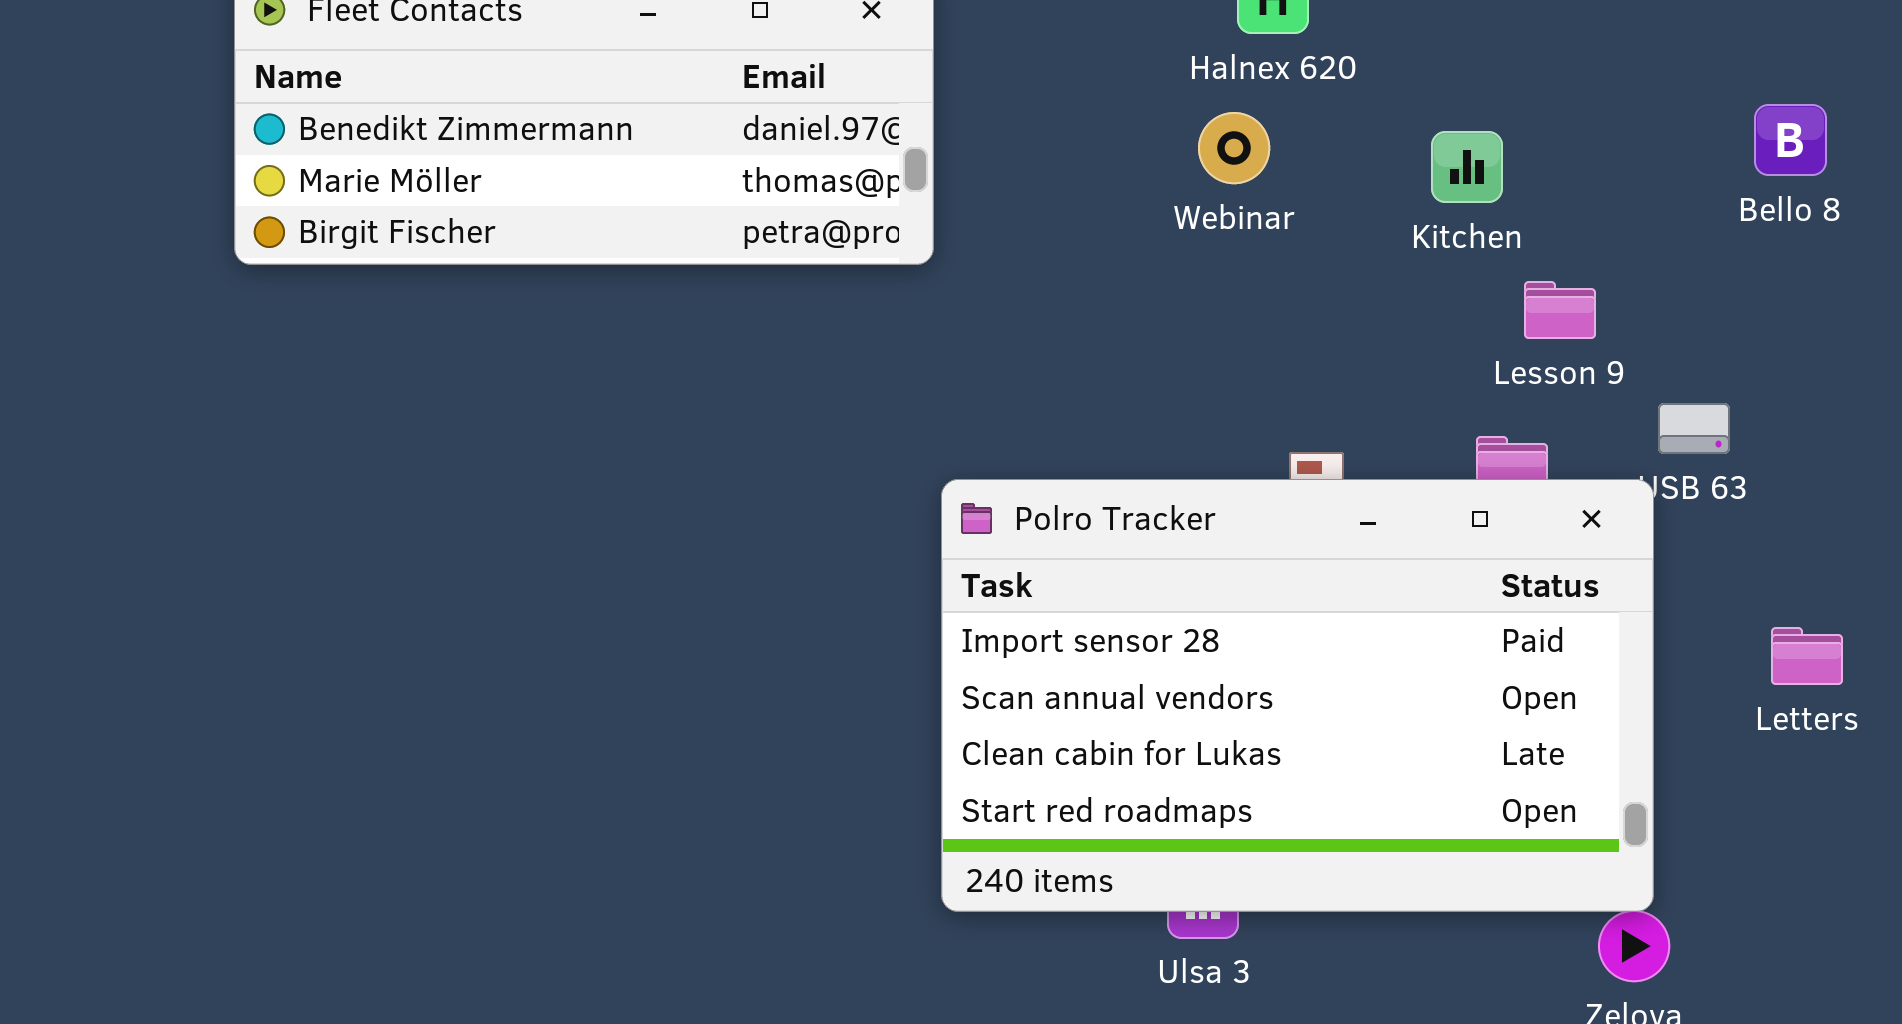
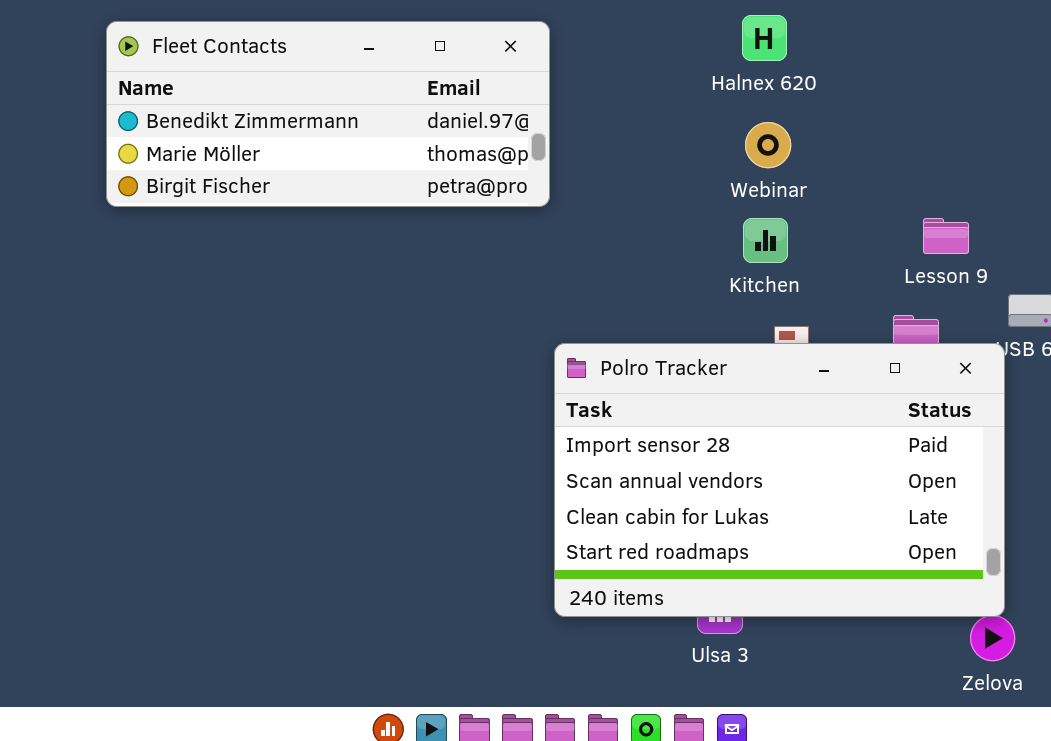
Webinar: [1198,112,1270,184] -> [745,122,791,168], moved
Kitchen: [1431,131,1503,203] -> [743,218,788,263], moved

